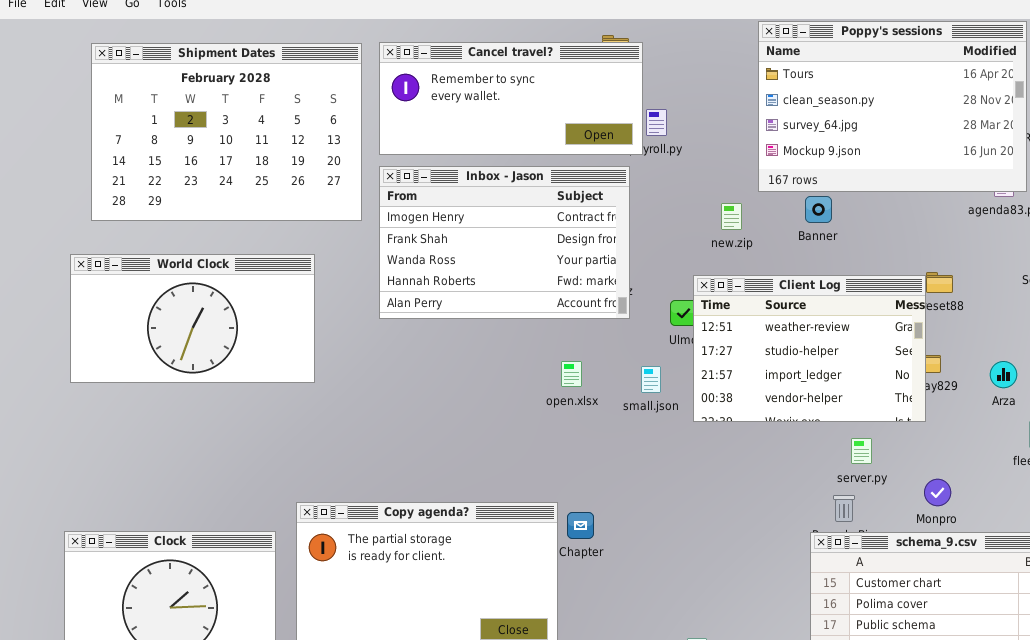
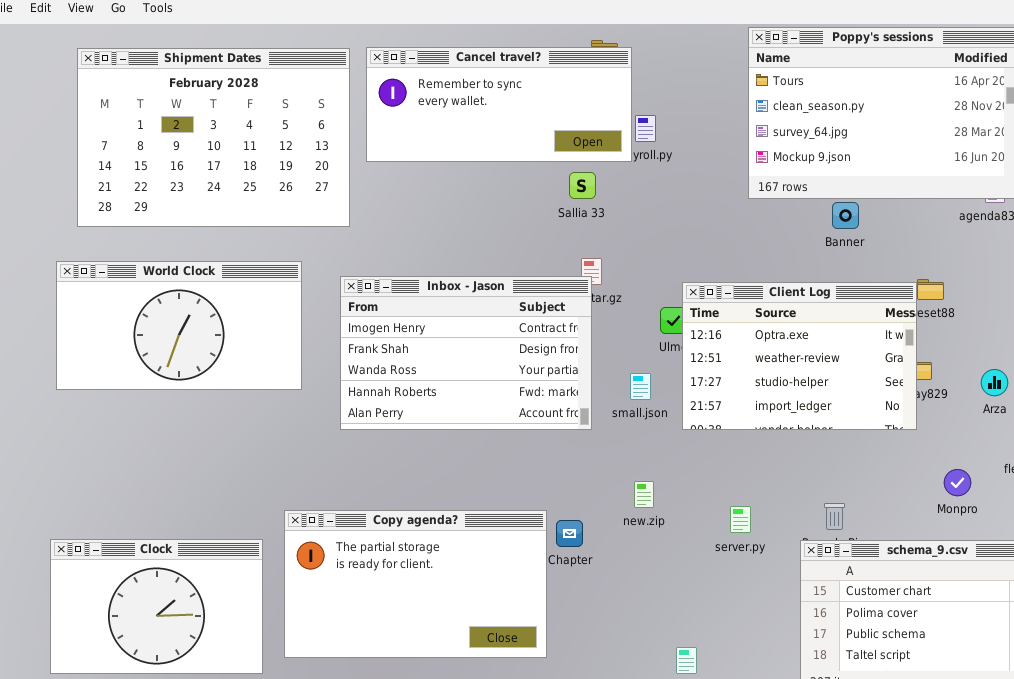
Inbox - Jason: [379,166,630,319] -> [340,276,592,430], moved
Banner: [805,196,832,223] -> [832,202,859,229], moved
new.zip: [721,203,742,230] -> [634,481,654,508], moved
Client Log: [693,275,926,422] -> [682,282,917,430], scrolled up 1 row
server.py: [851,438,872,464] -> [730,506,751,533], moved
Monpro: [924,479,951,506] -> [944,469,971,496], moved

